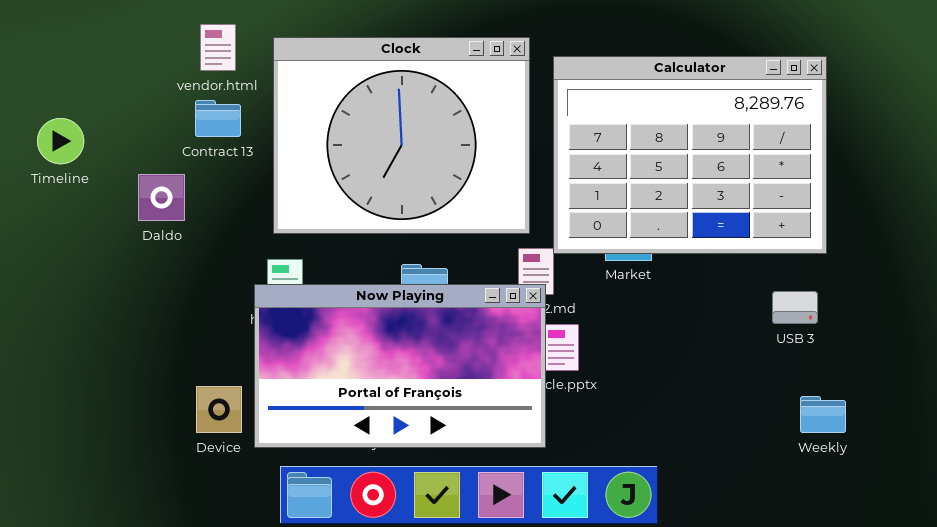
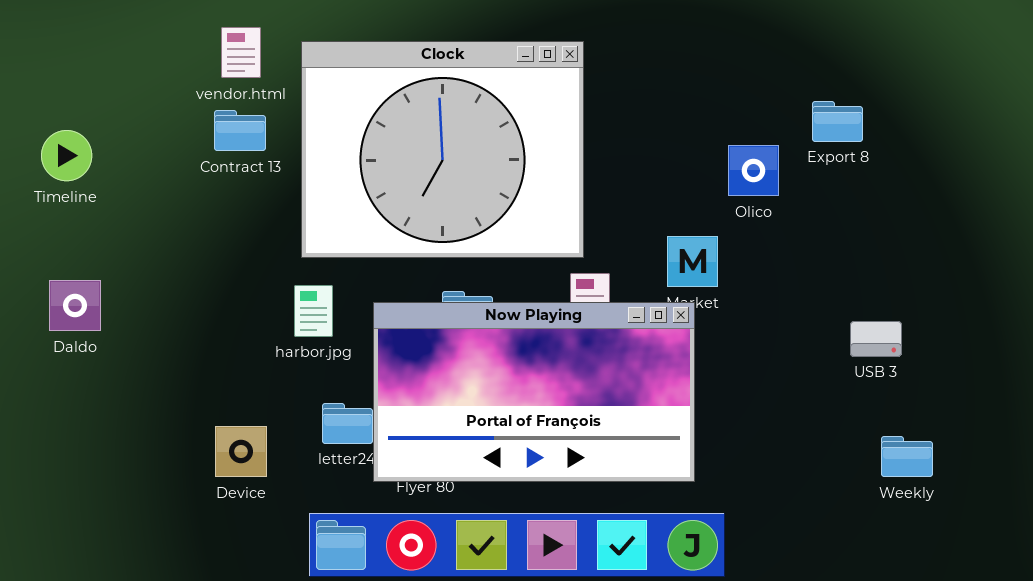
Calculator: [553,56,827,254] -> none, closed
Daldo: [138,174,185,221] -> [49,280,101,331], moved
Now Playing: [254,284,546,448] -> [373,302,695,482], moved

